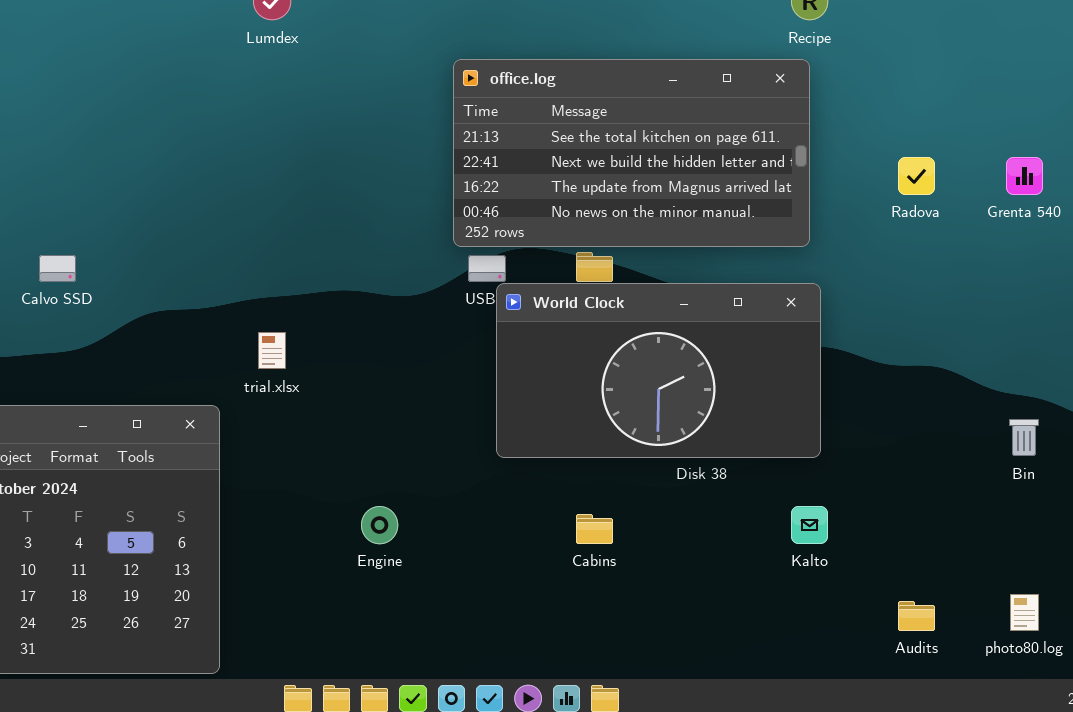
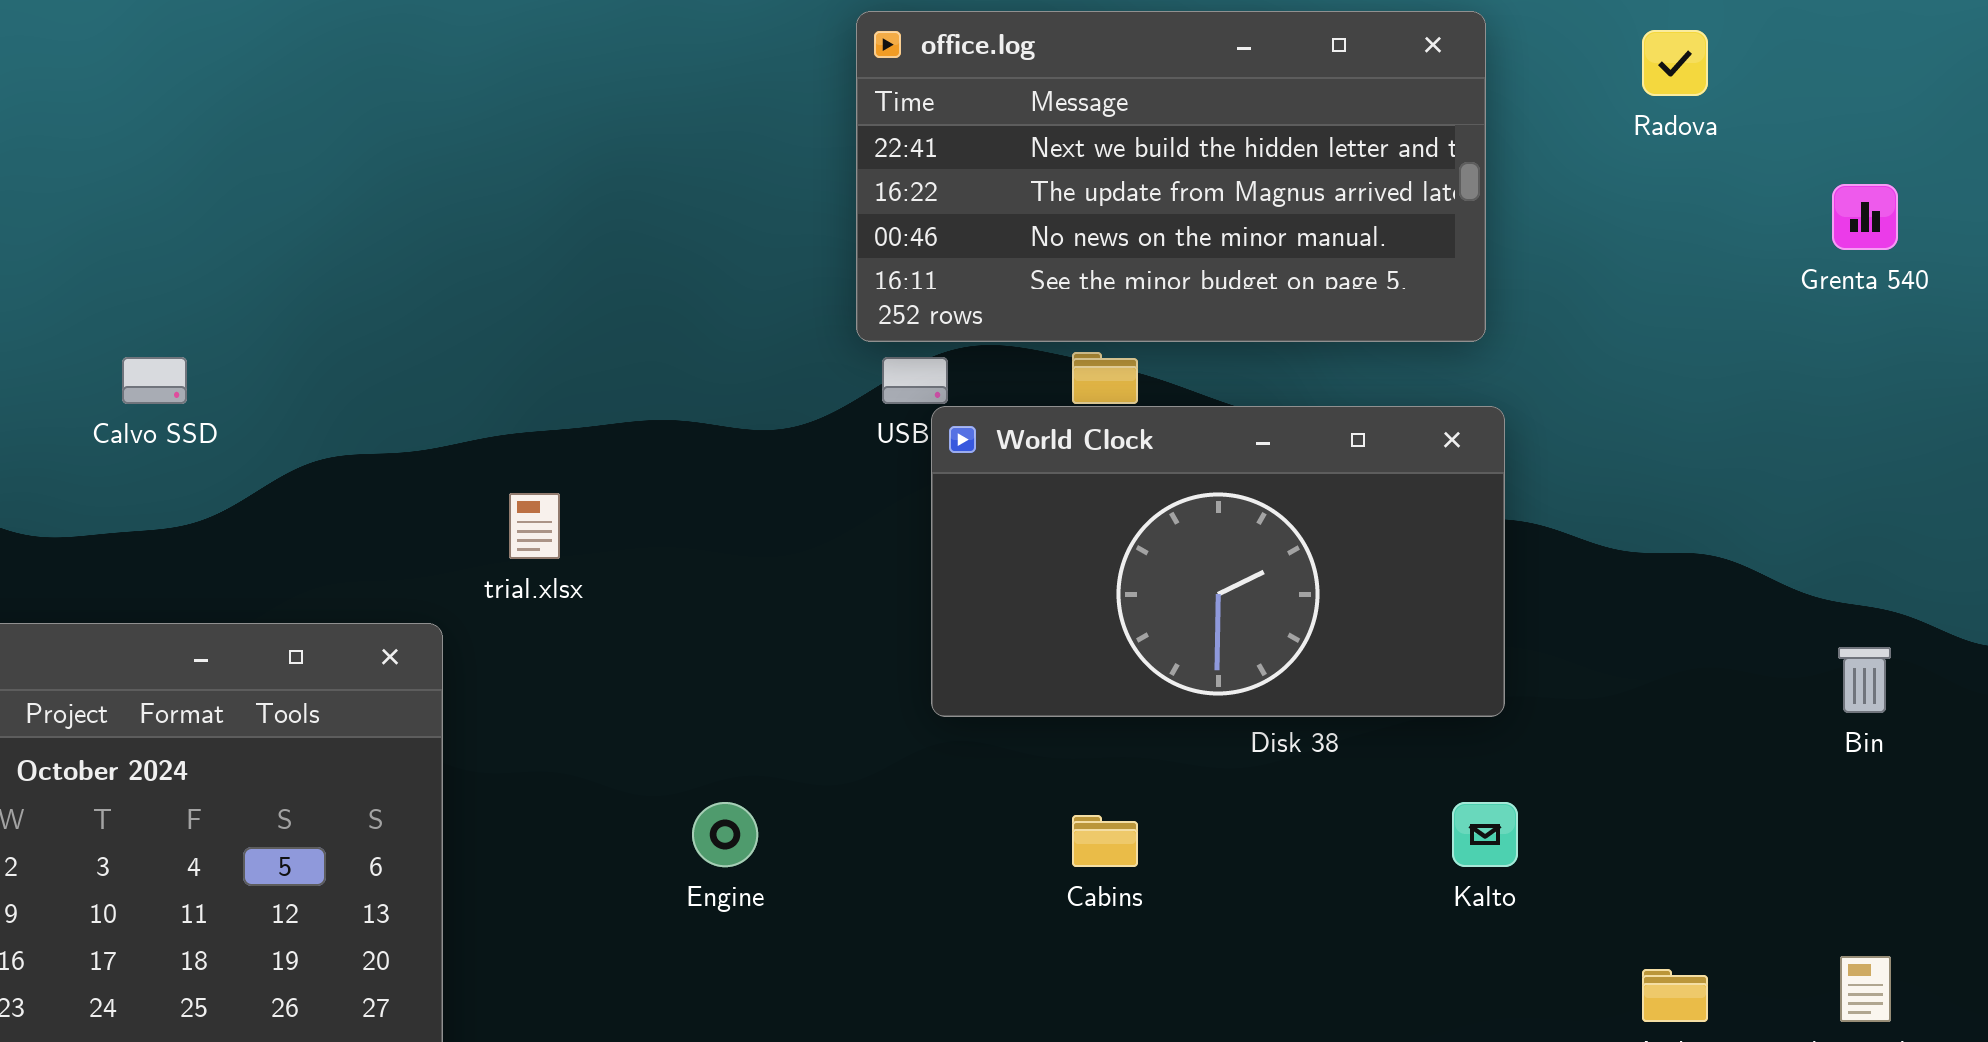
office.log: [453,59,810,247] -> [856,11,1486,342], scrolled down 1 row
Radova: [898,157,935,195] -> [1642,30,1708,96], moved

